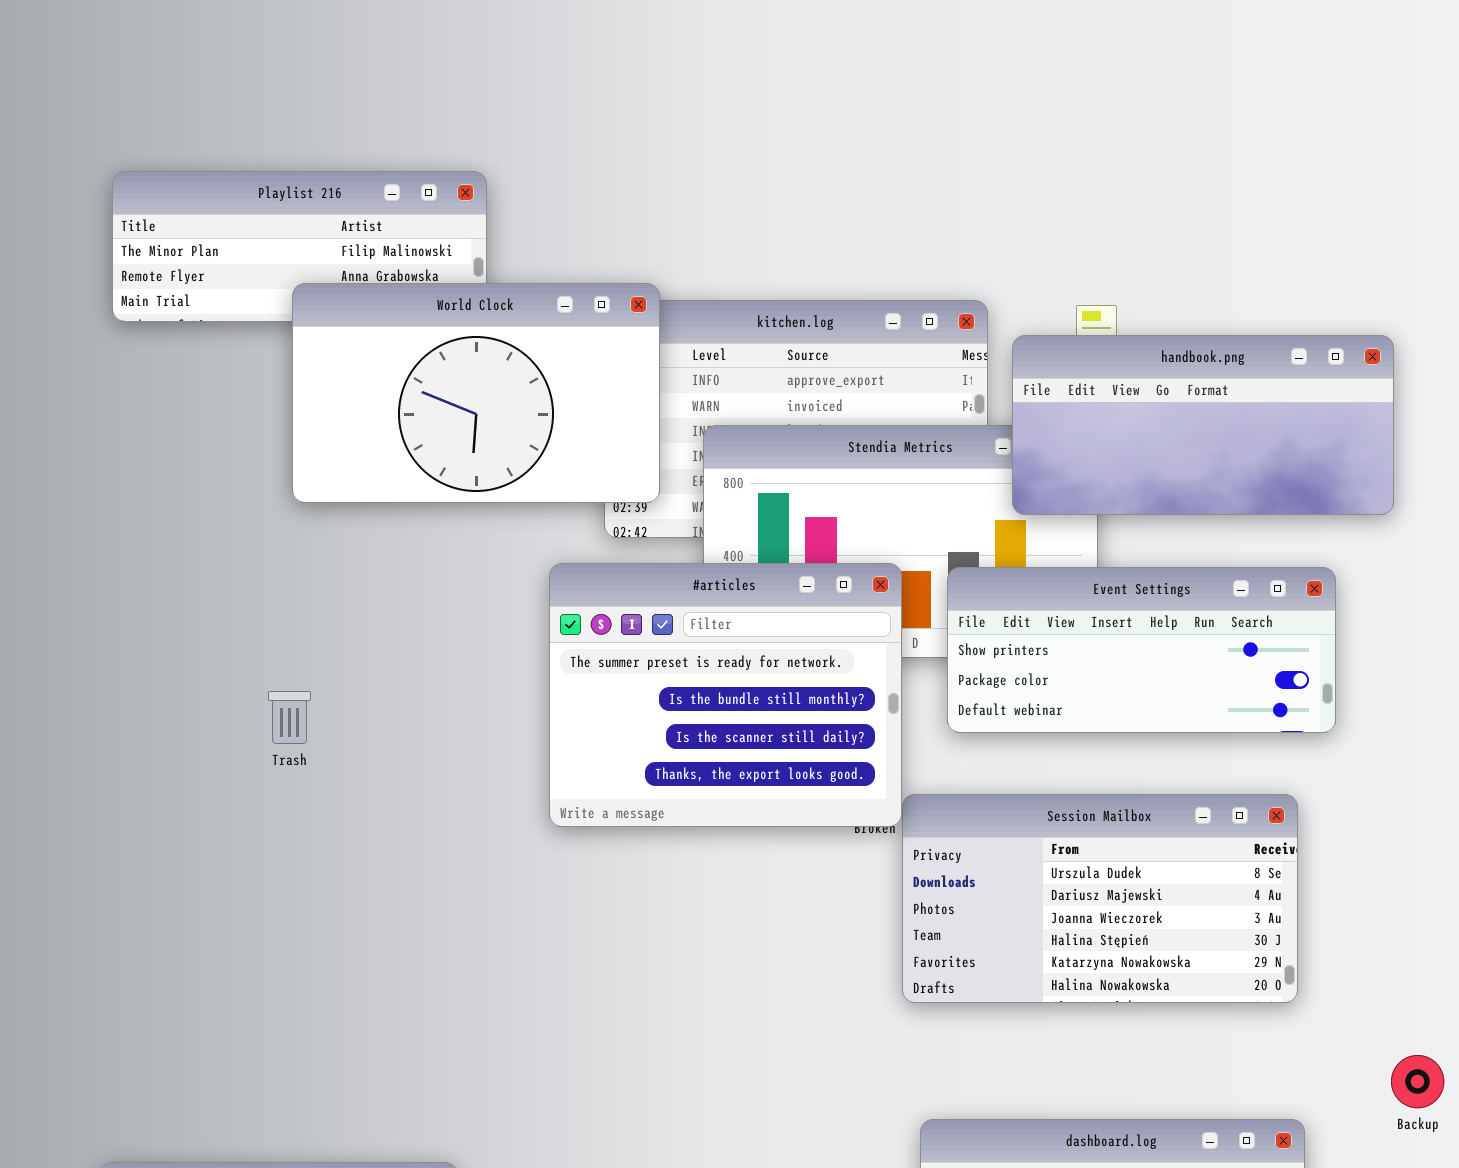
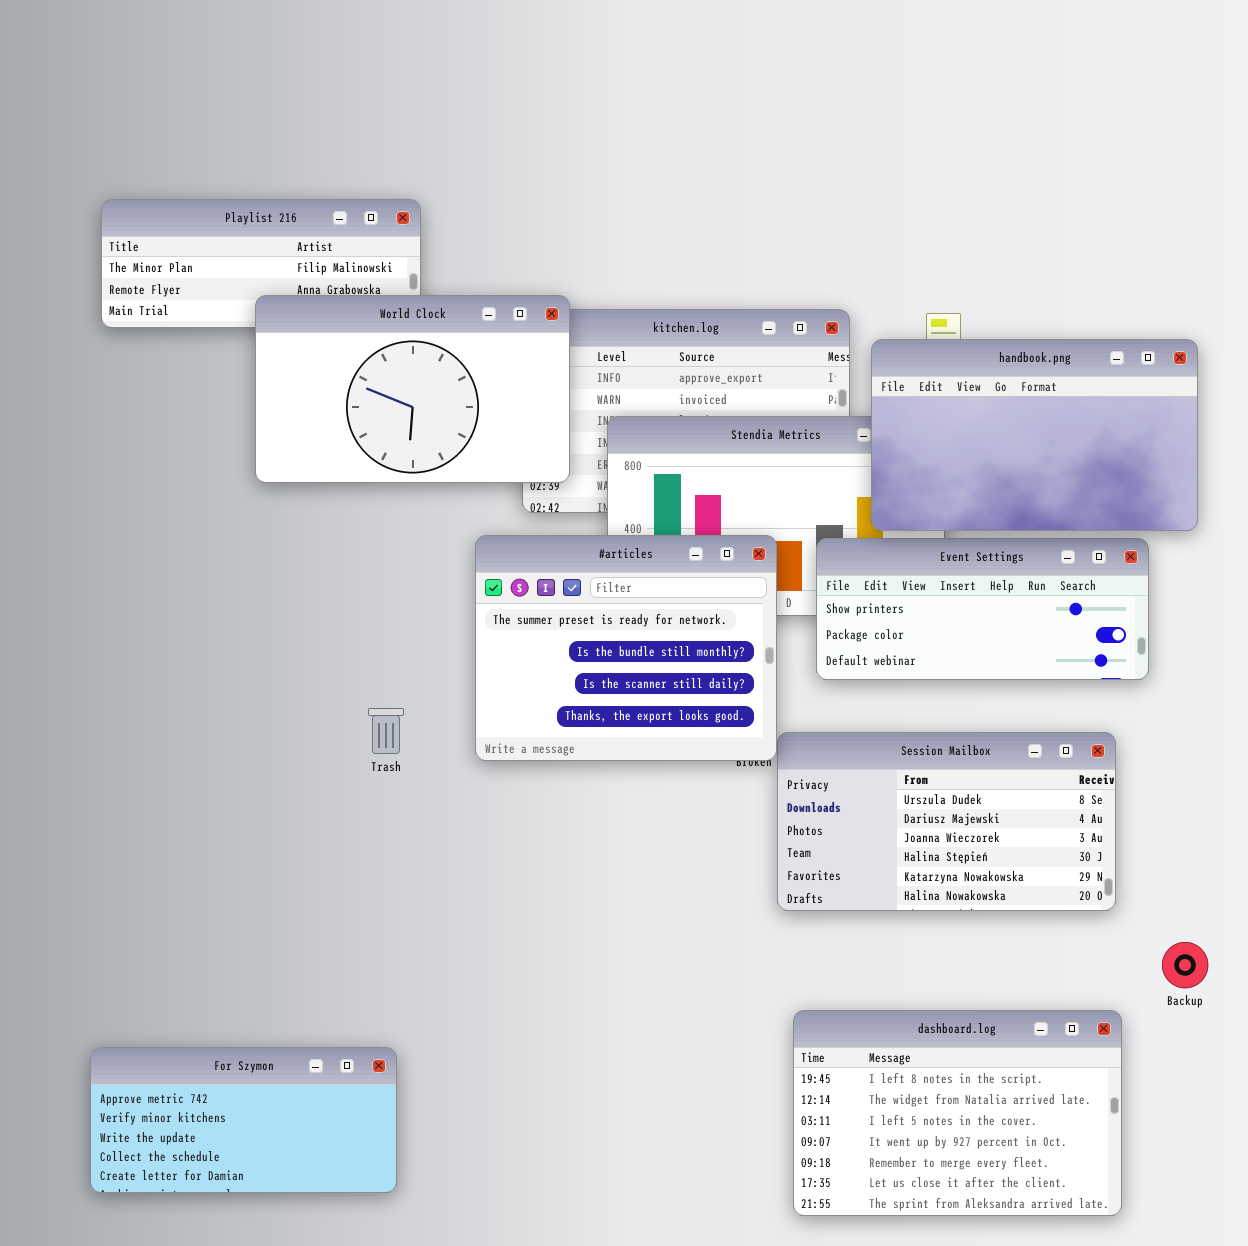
handbook.png: [1012,335,1394,515] -> [871,339,1198,531], resized
Trash: [268,691,311,744] -> [368,708,404,754], moved
Backup: [1391,1055,1444,1108] -> [1162,942,1208,988], moved

